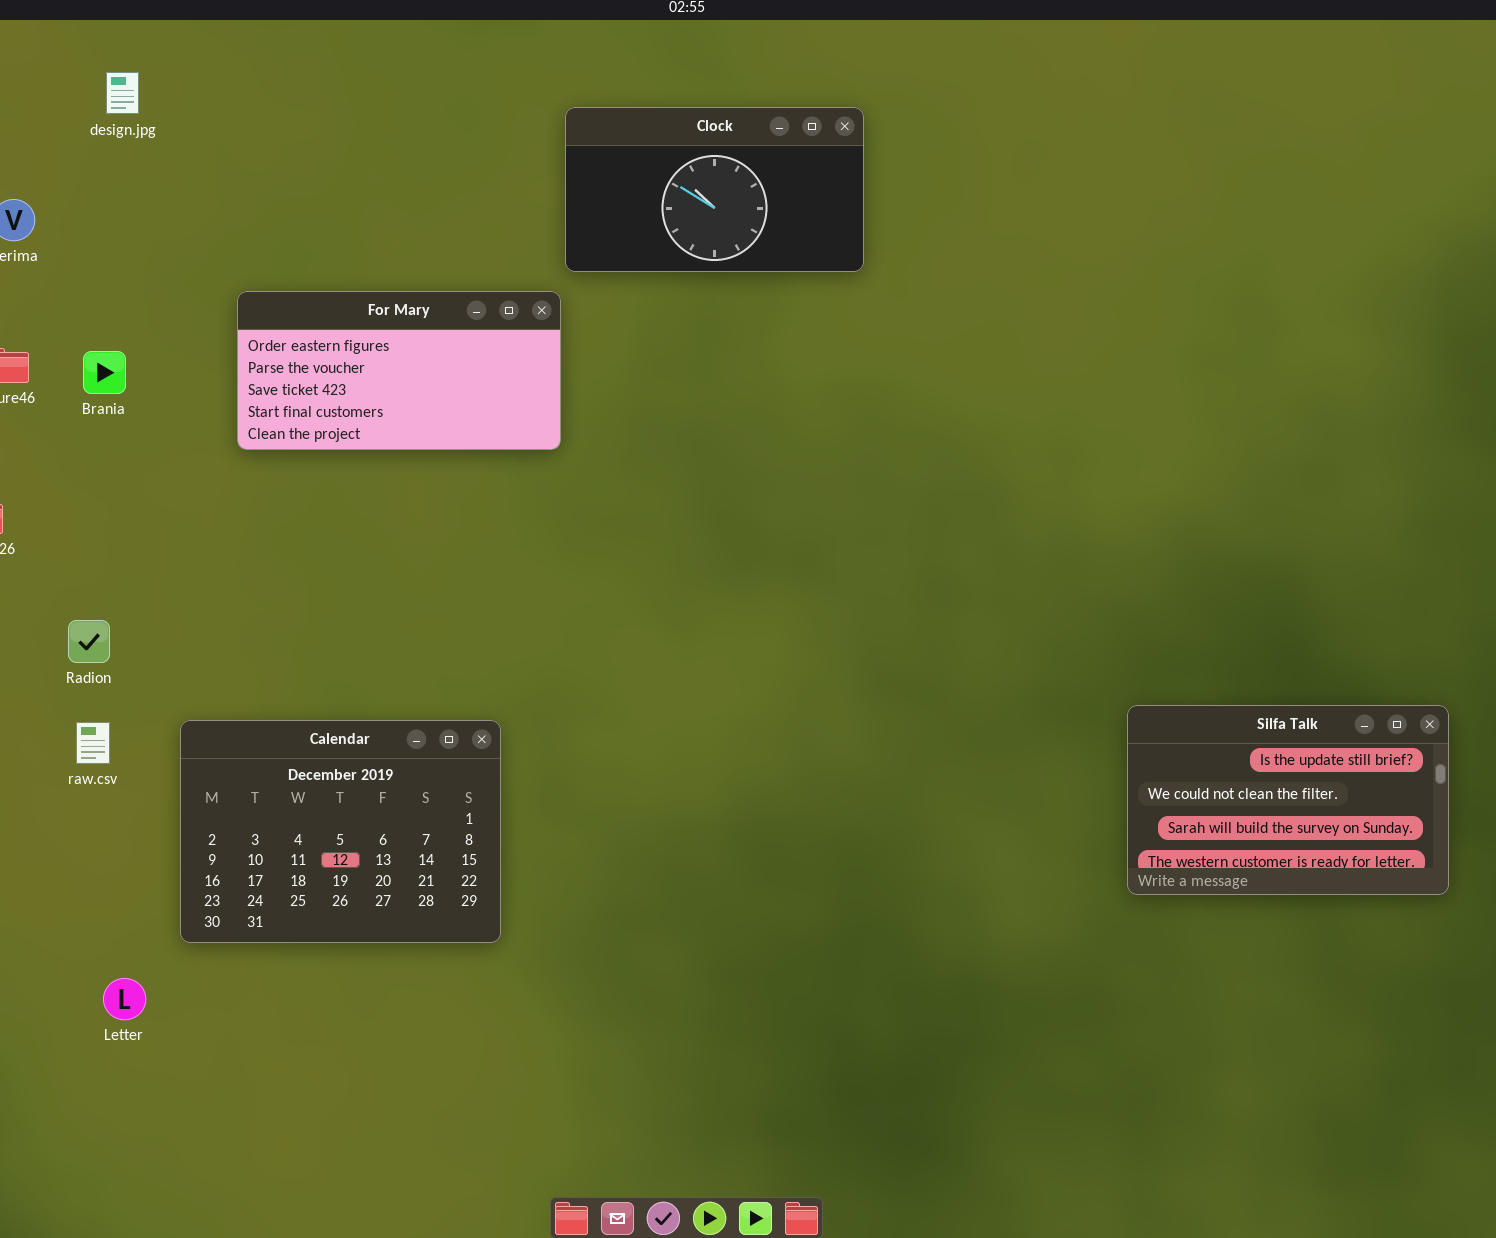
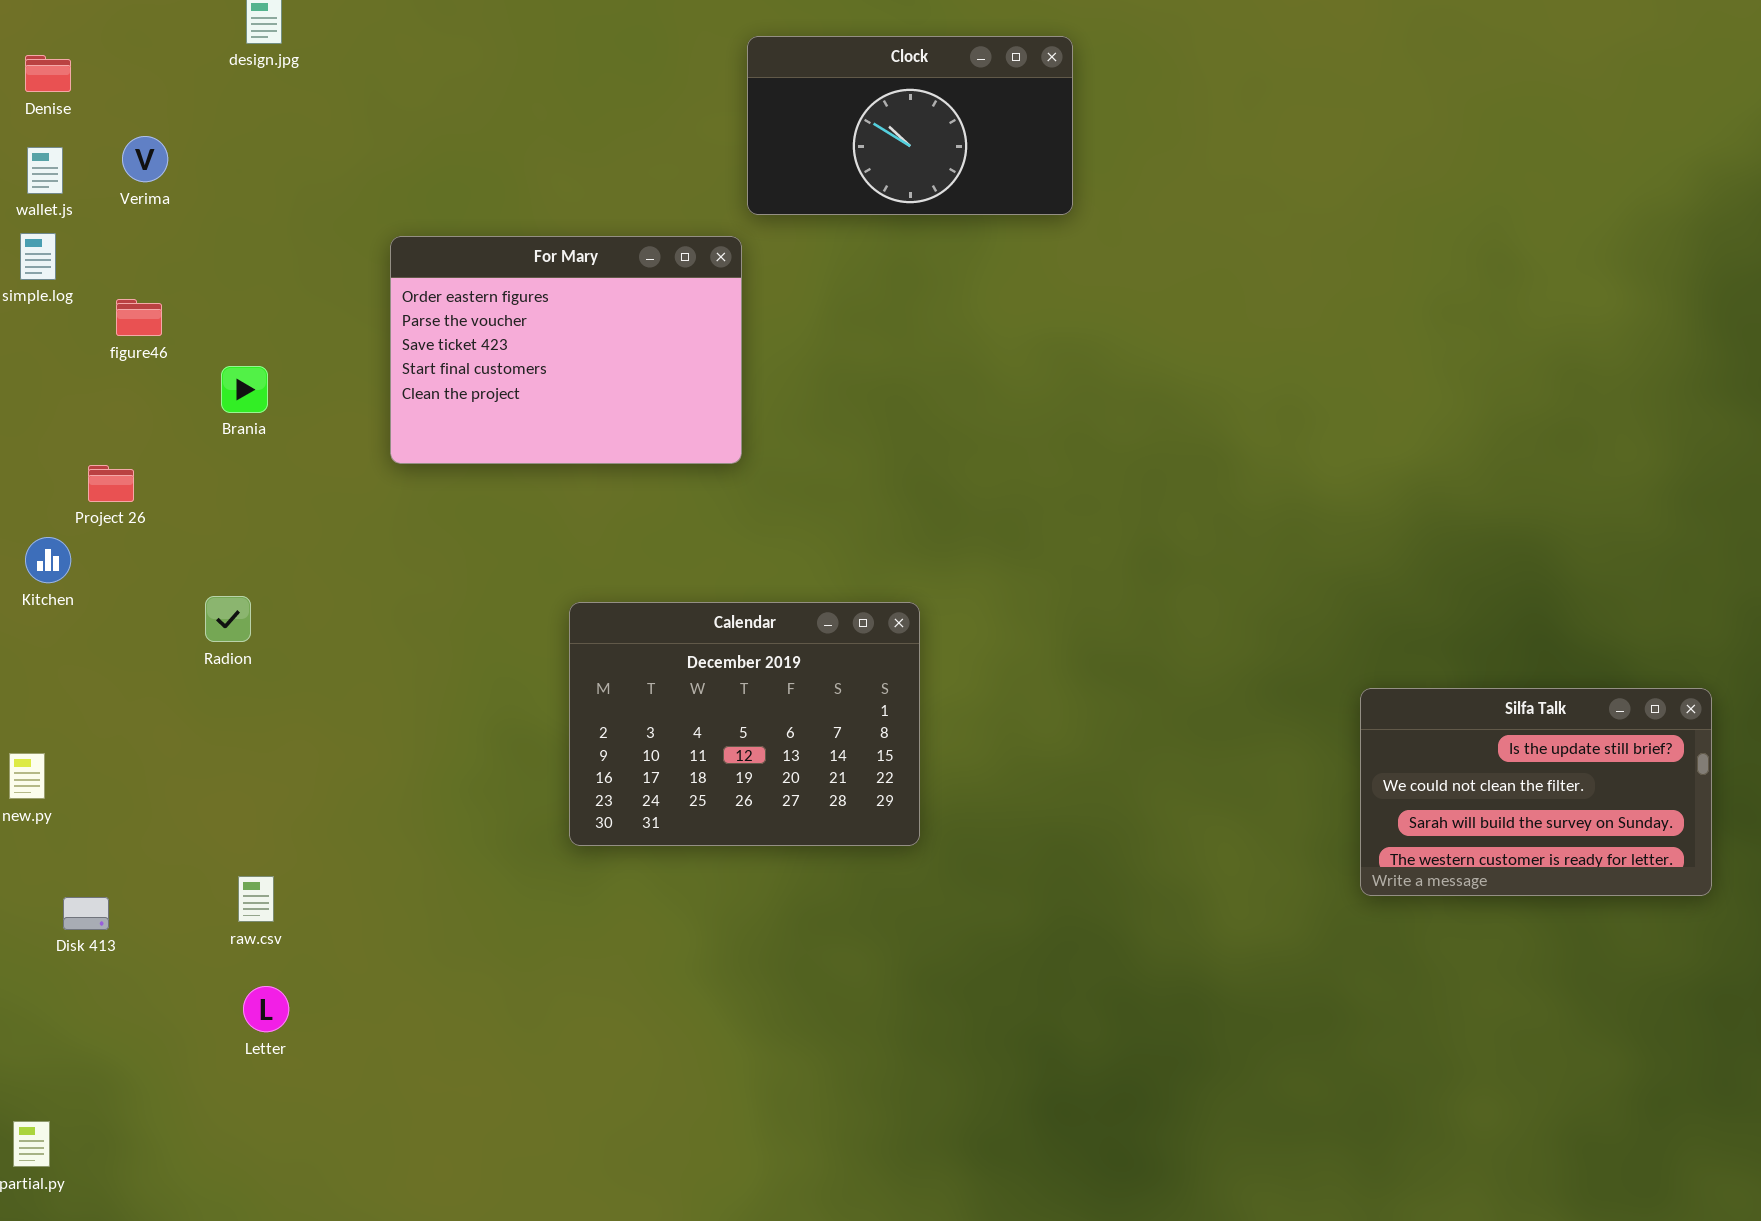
For Mary: [237,291,561,450] -> [390,236,742,464], resized
Brania: [83,351,126,394] -> [221,366,268,413], moved
Calendar: [180,720,501,943] -> [569,602,920,846], moved
raw.csv: [76,722,110,764] -> [238,876,274,922], moved

